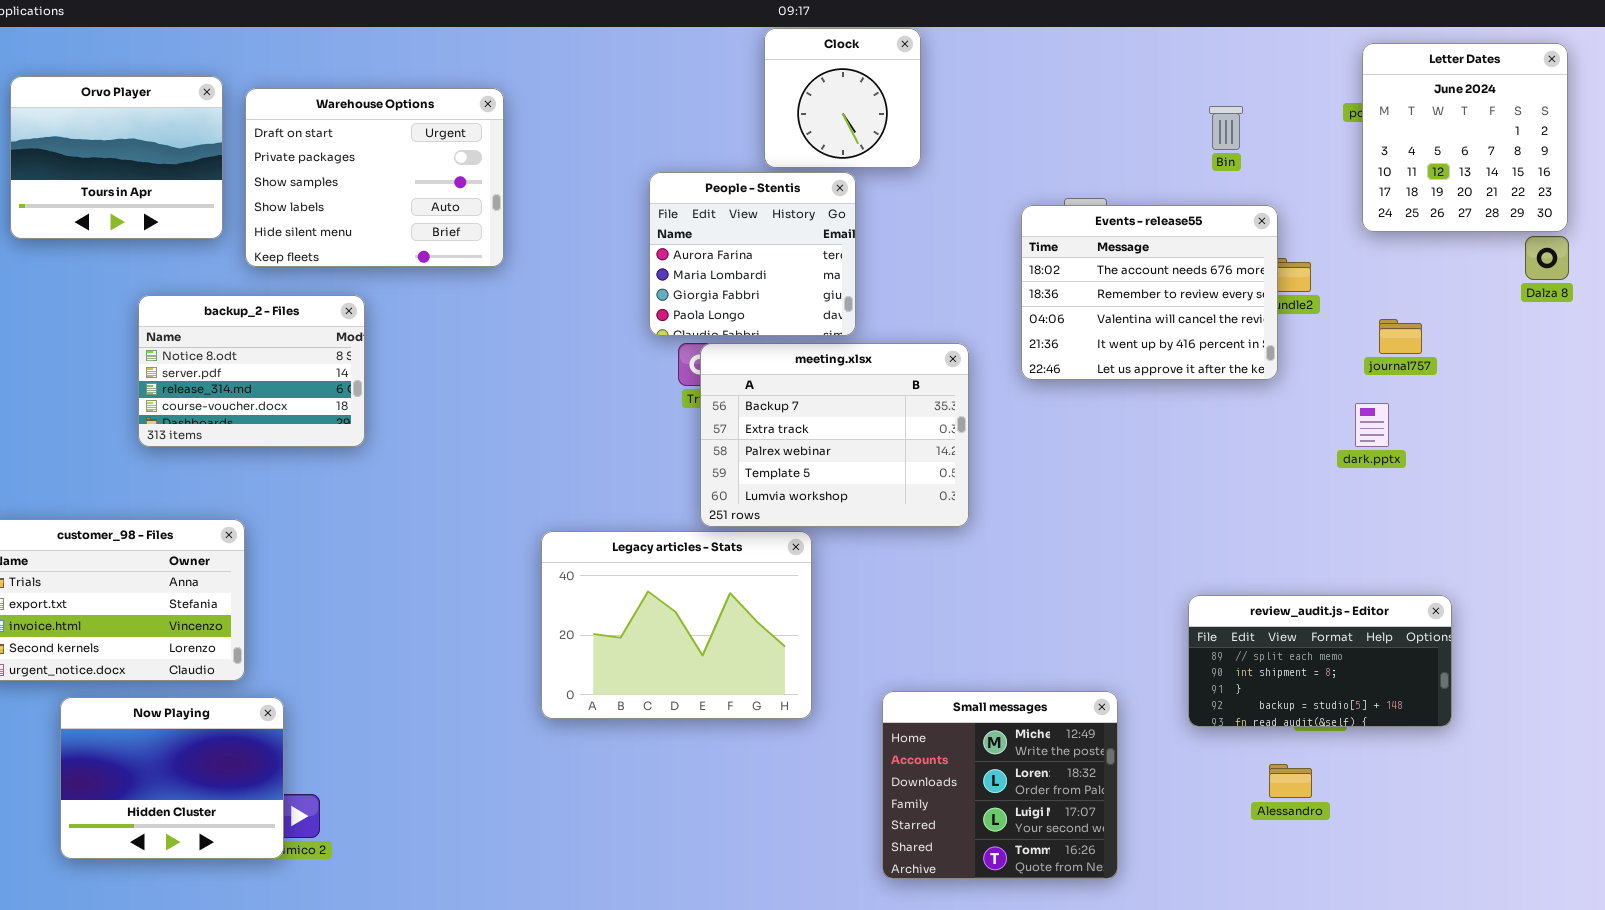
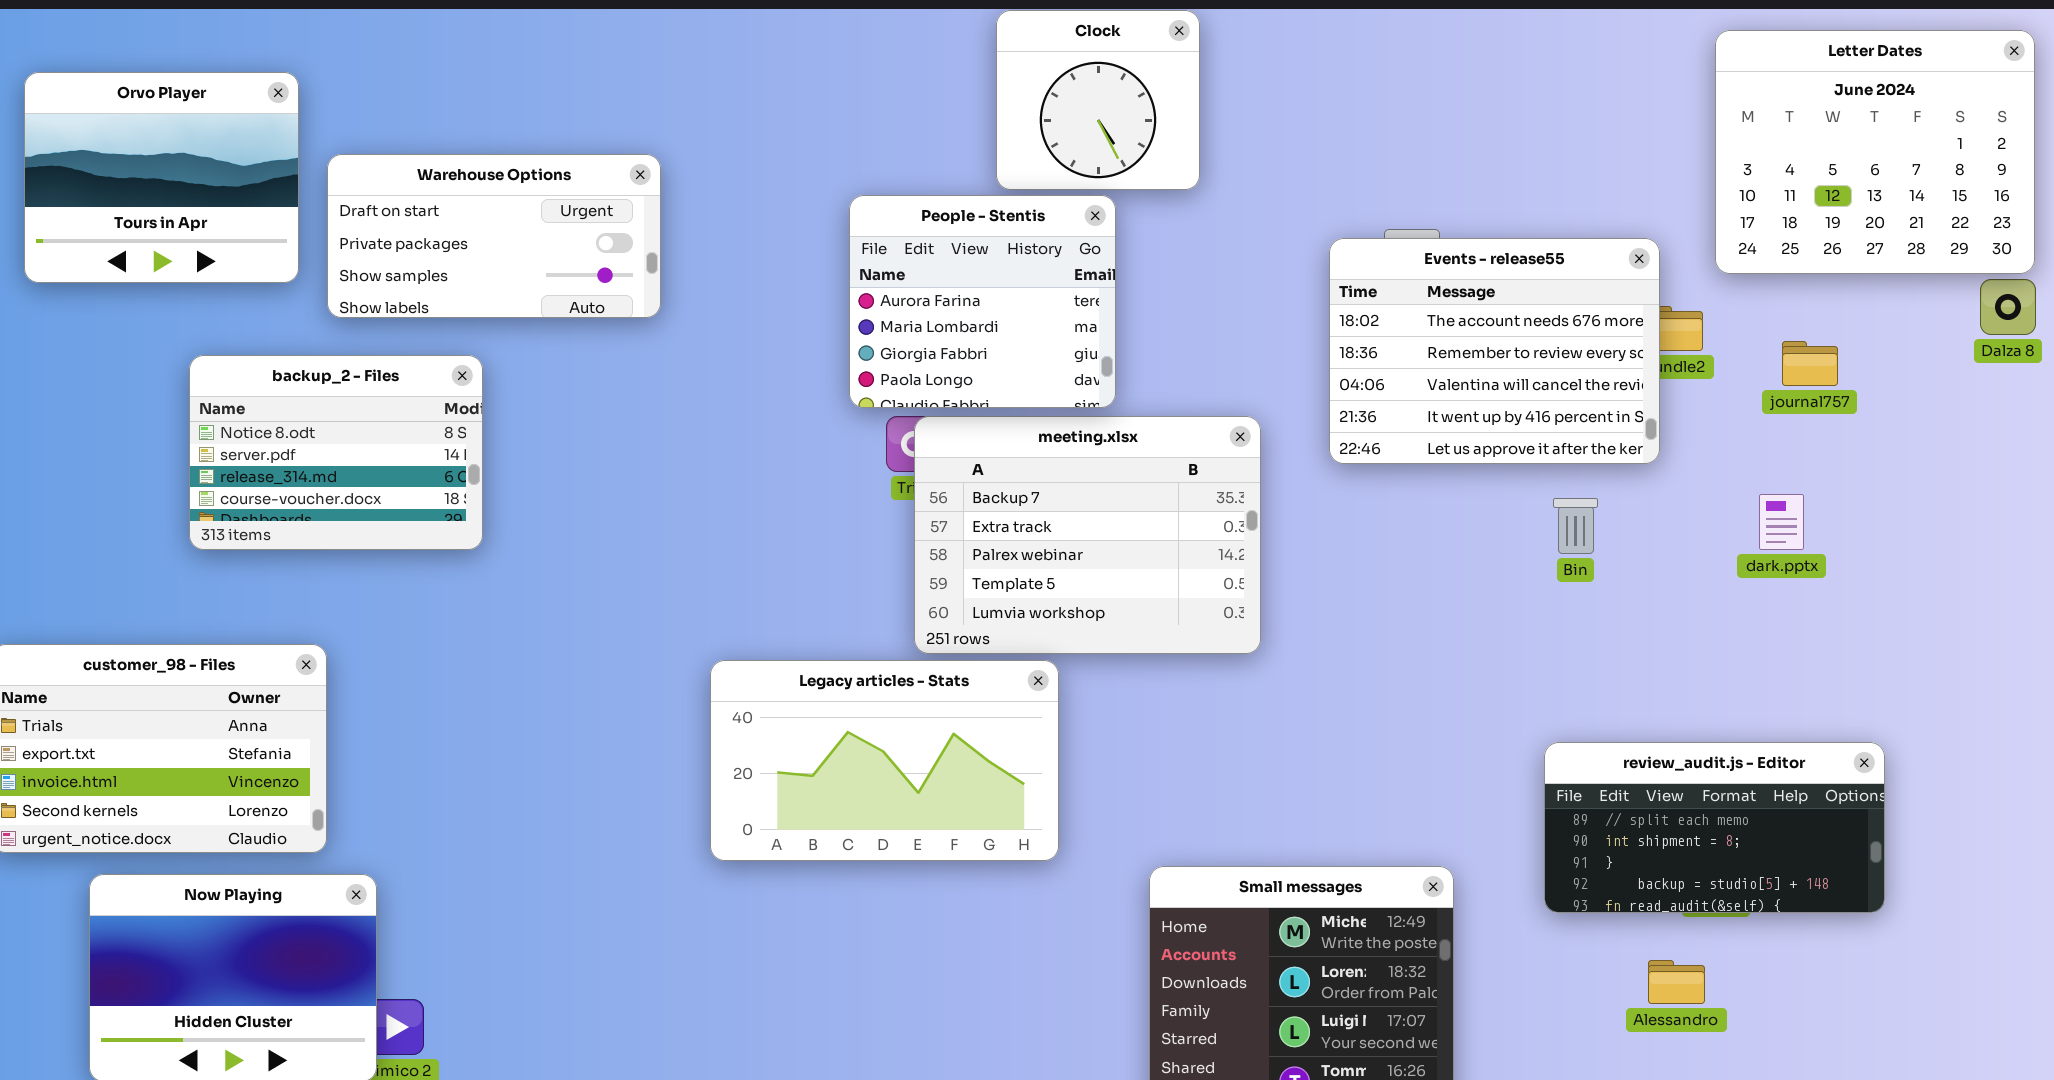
Letter Dates: [1362,43,1568,232] -> [1715,30,2035,274], resized
Warehouse Options: [245,88,504,267] -> [327,154,661,318], resized
Bin: [1209,106,1243,150] -> [1553,498,1598,554], moved
journal757: [1379,319,1422,354] -> [1782,341,1838,386], moved
Legacy articles - Stats: [541,531,812,719] -> [710,660,1059,861], resized

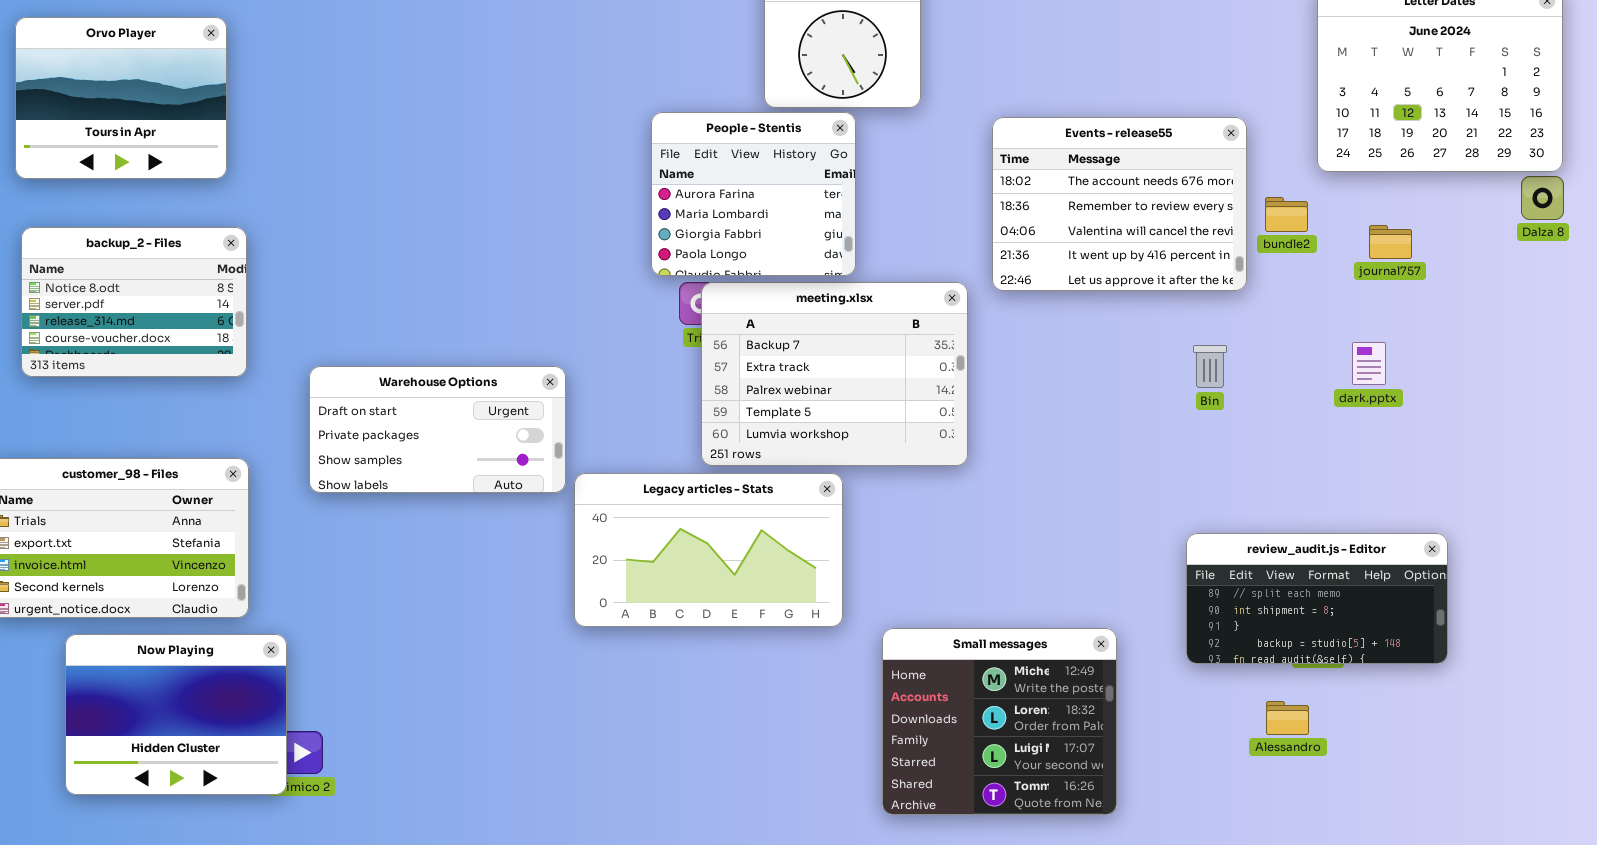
Warehouse Options: [327,154,661,318] -> [309,366,566,493], moved
Events - release55: [1329,238,1660,464] -> [992,117,1247,291], moved
backup_2 - Files: [189,355,483,550] -> [21,227,247,377], moved
Legacy articles - Stats: [710,660,1059,861] -> [574,473,843,627], moved

